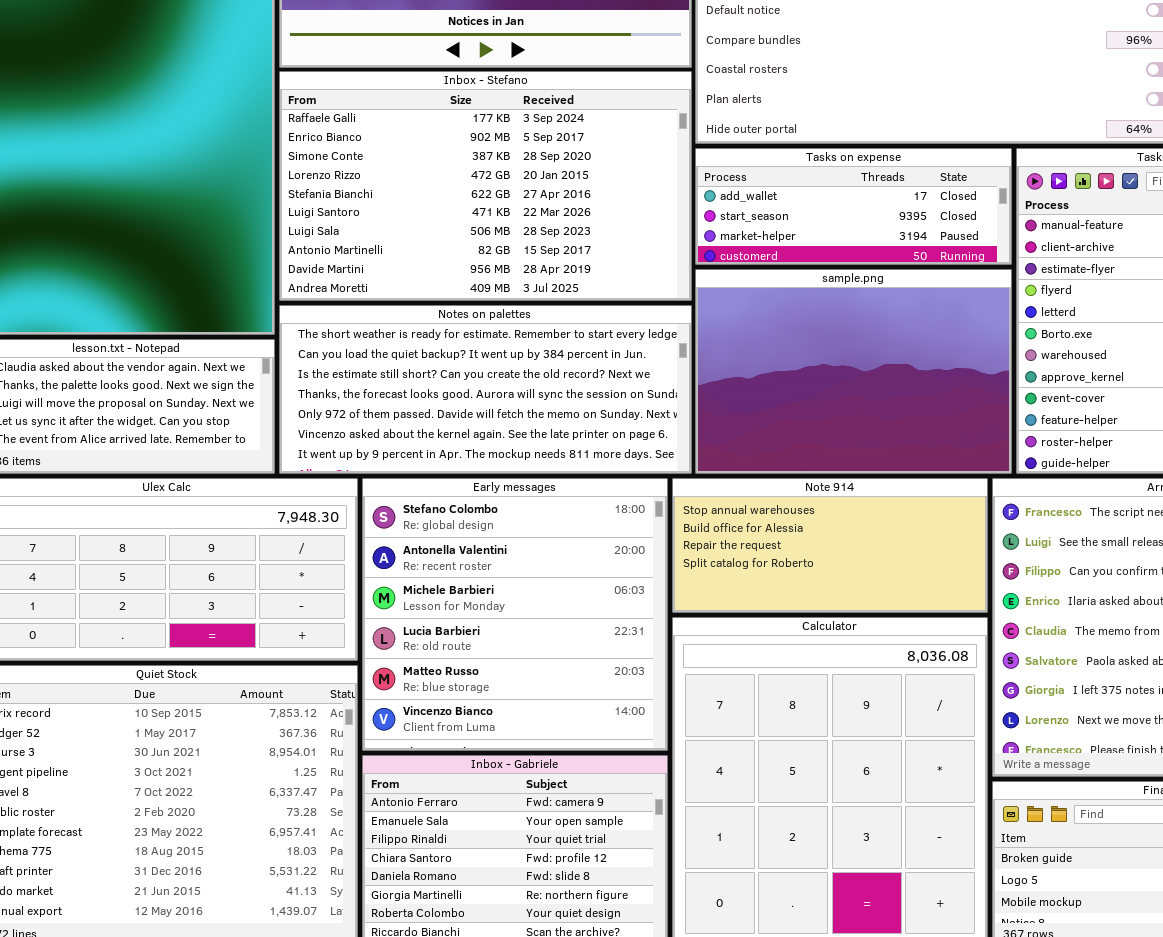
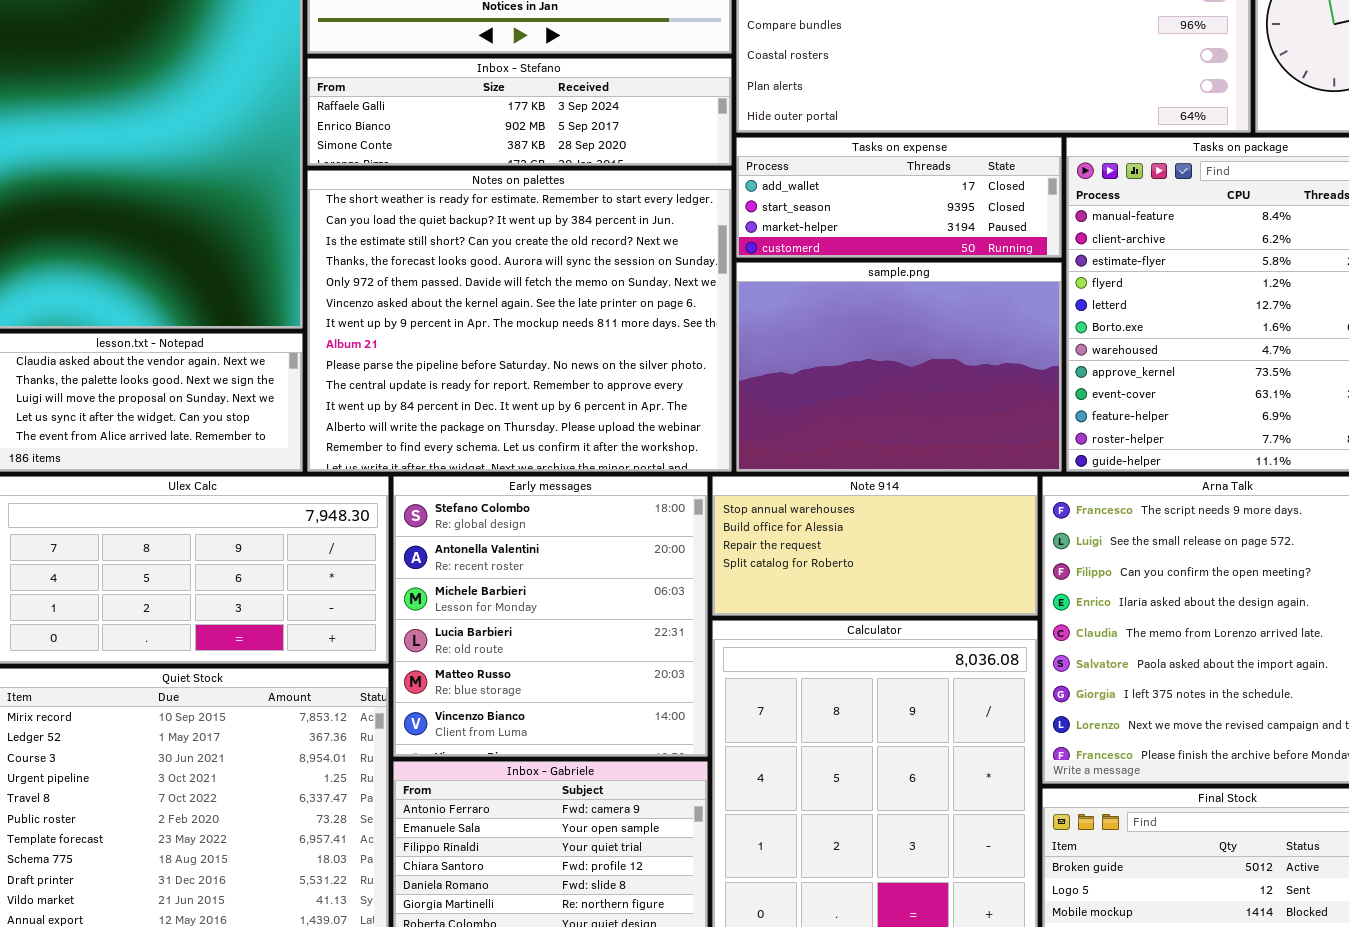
Inbox - Stefano: [279,71,692,301] -> [307,58,732,166], resized
Notes on palettes: [279,305,692,474] -> [307,170,732,472], resized

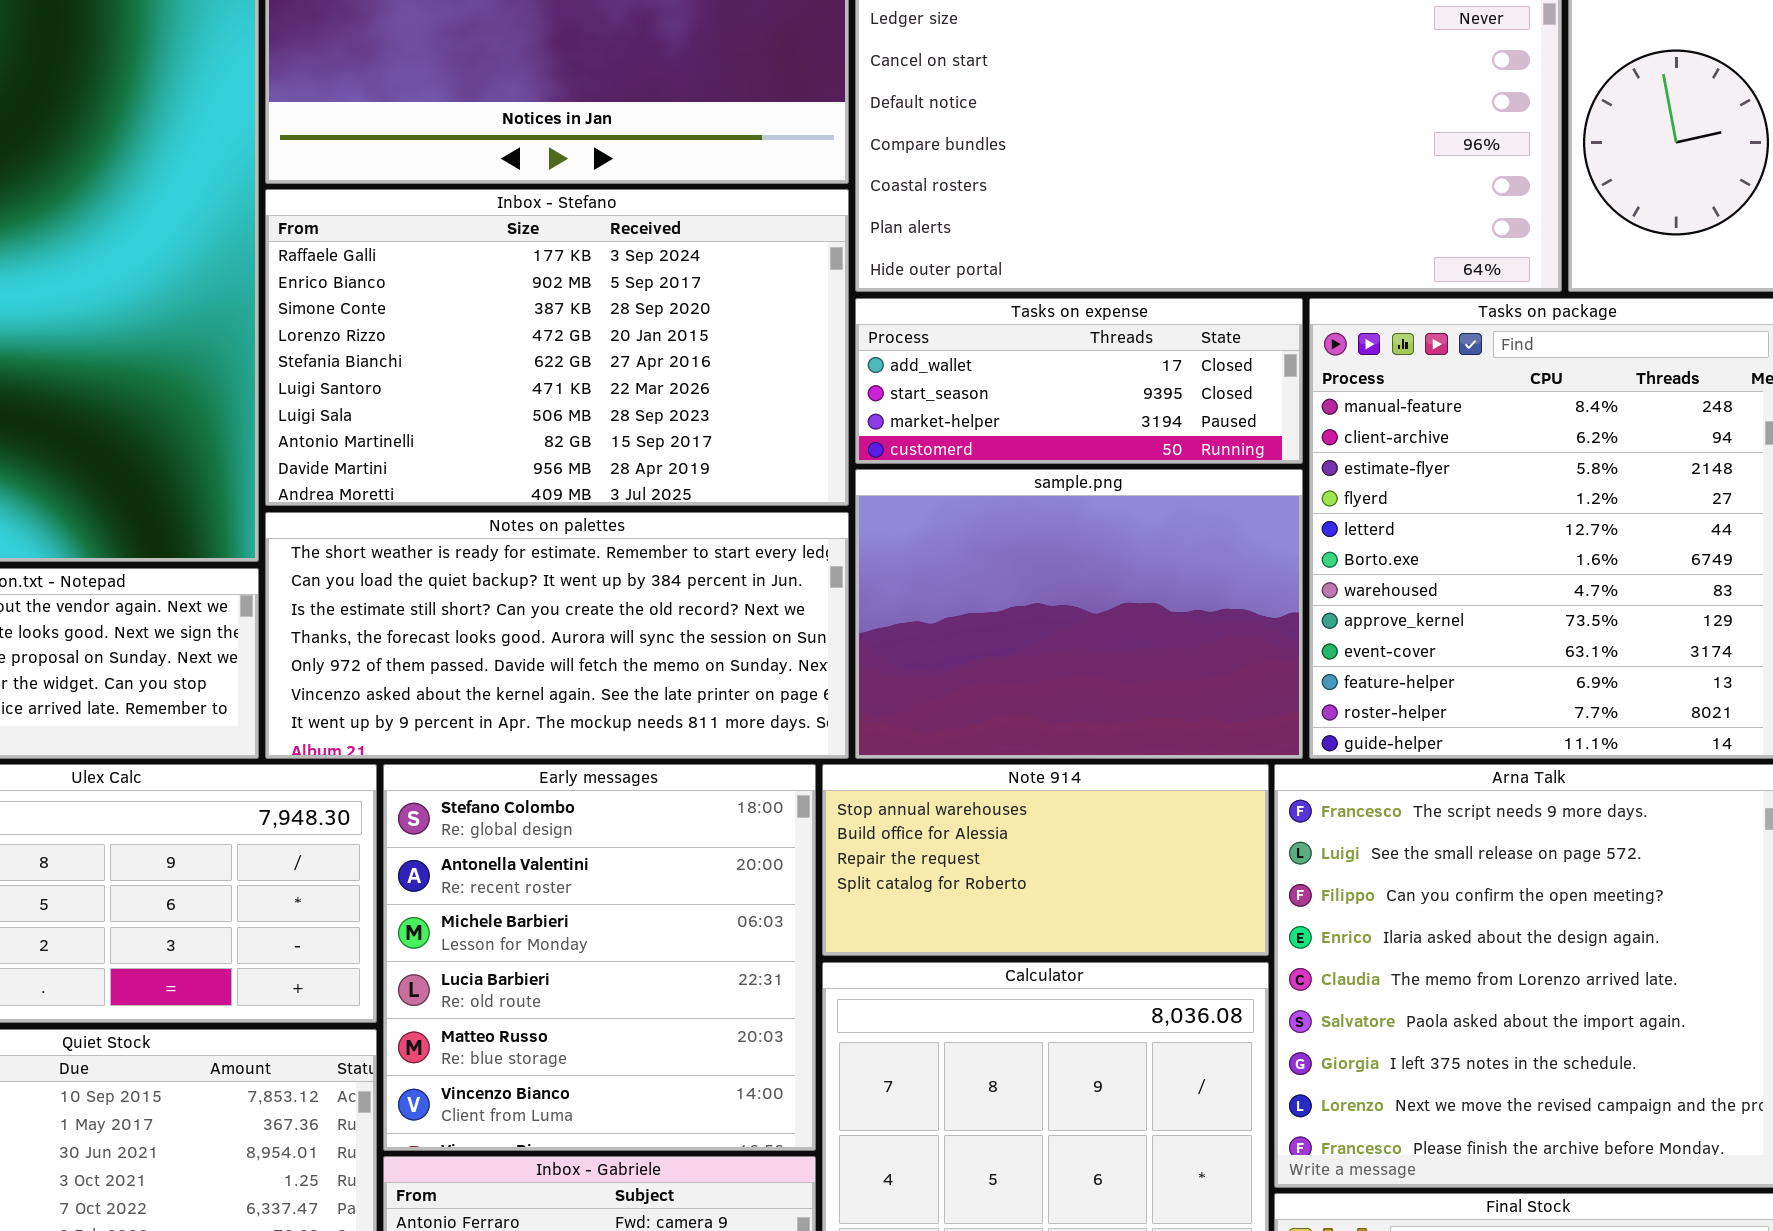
Inbox - Stefano: [307,58,732,166] -> [265,189,849,506], resized
Notes on palettes: [307,170,732,472] -> [265,512,849,759], resized

